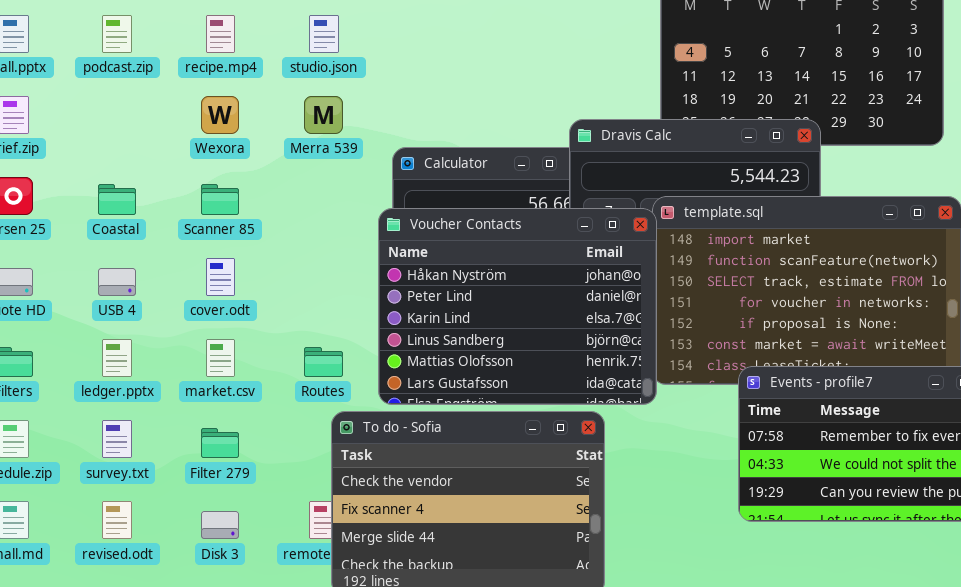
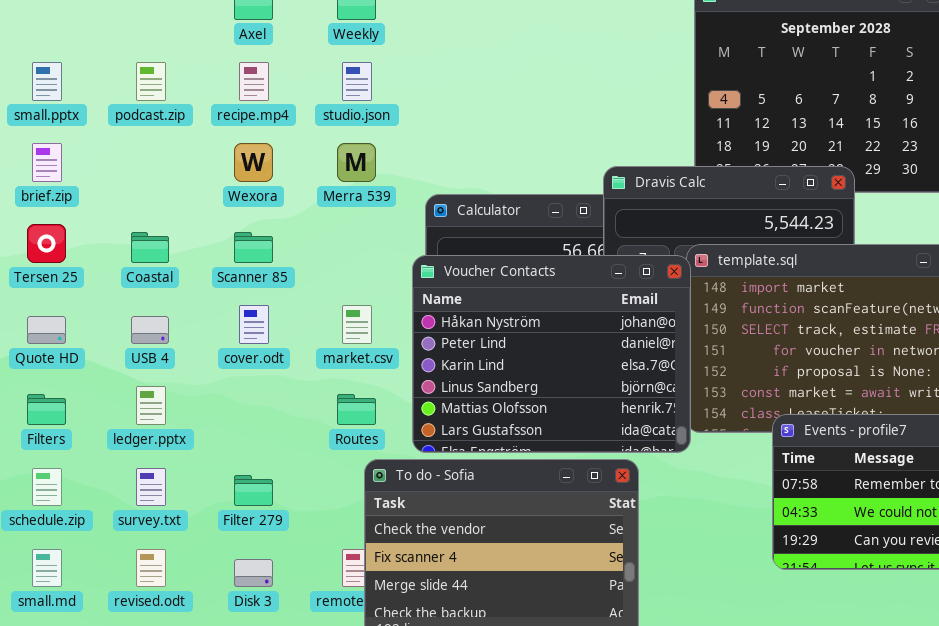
market.csv: [206,339,235,377] -> [342,305,372,344], moved

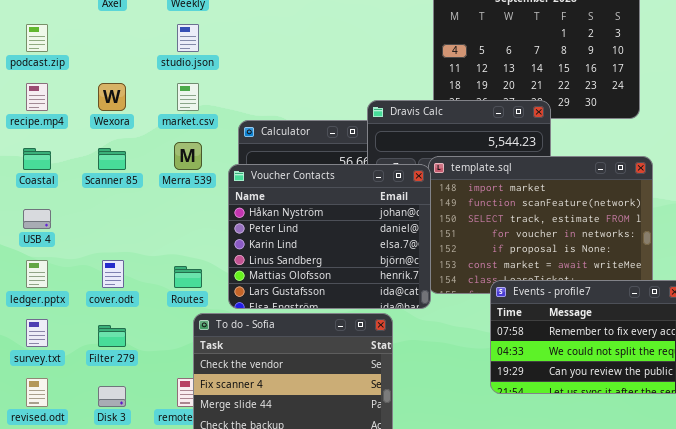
recipe.mp4: [239,62,269,101] -> [26,83,48,111], moved
Merra 539: [337,143,376,182] -> [174,142,202,170], moved
cover.odt: [239,305,269,344] -> [102,260,124,288], moved
market.csv: [342,305,372,344] -> [177,83,199,111], moved

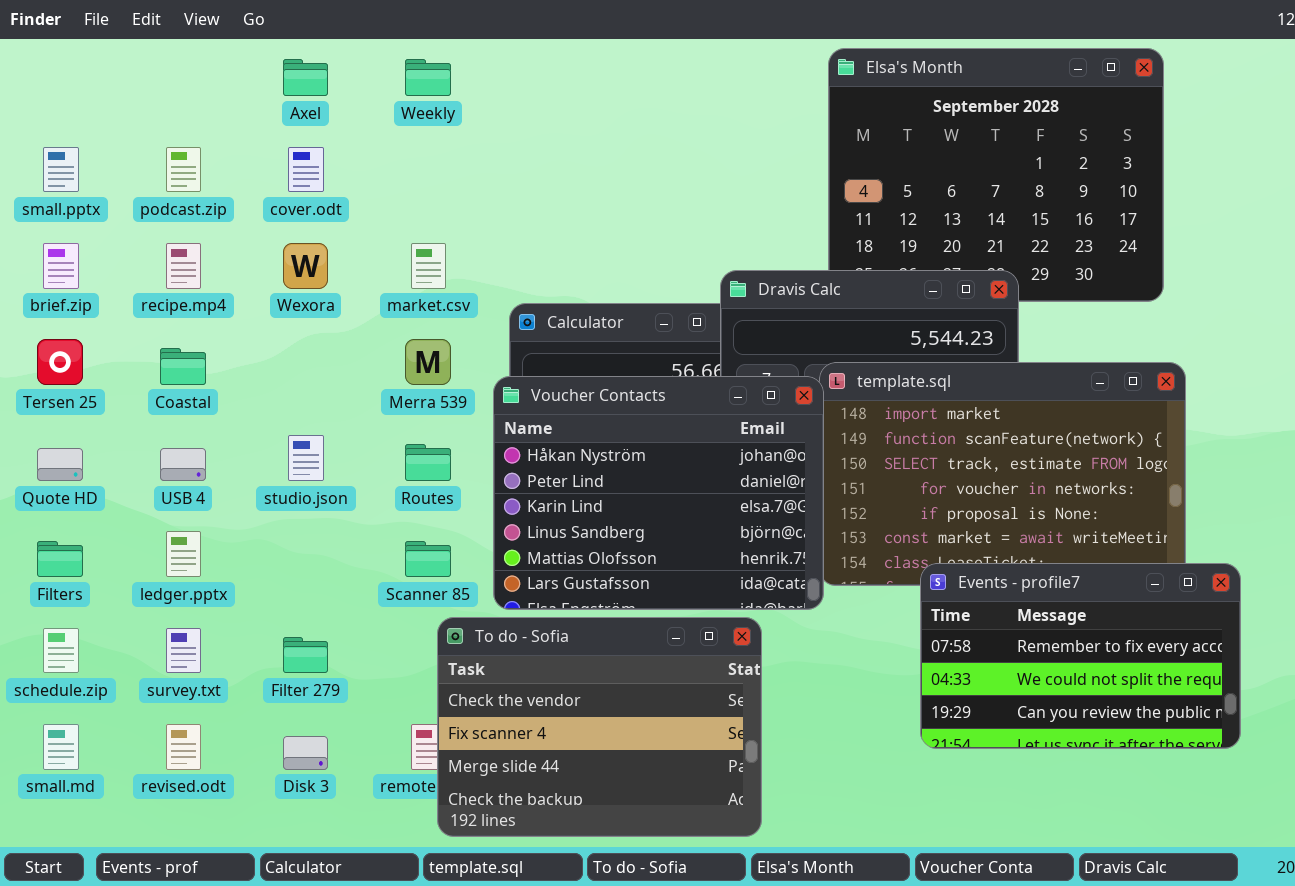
studio.json: [177,24,199,52] -> [288,435,324,481], moved
Scanner 85: [98,148,126,170] -> [405,541,451,577], moved
cover.odt: [102,260,124,288] -> [288,147,324,192], moved
Routes: [174,266,202,288] -> [405,444,451,481], moved

